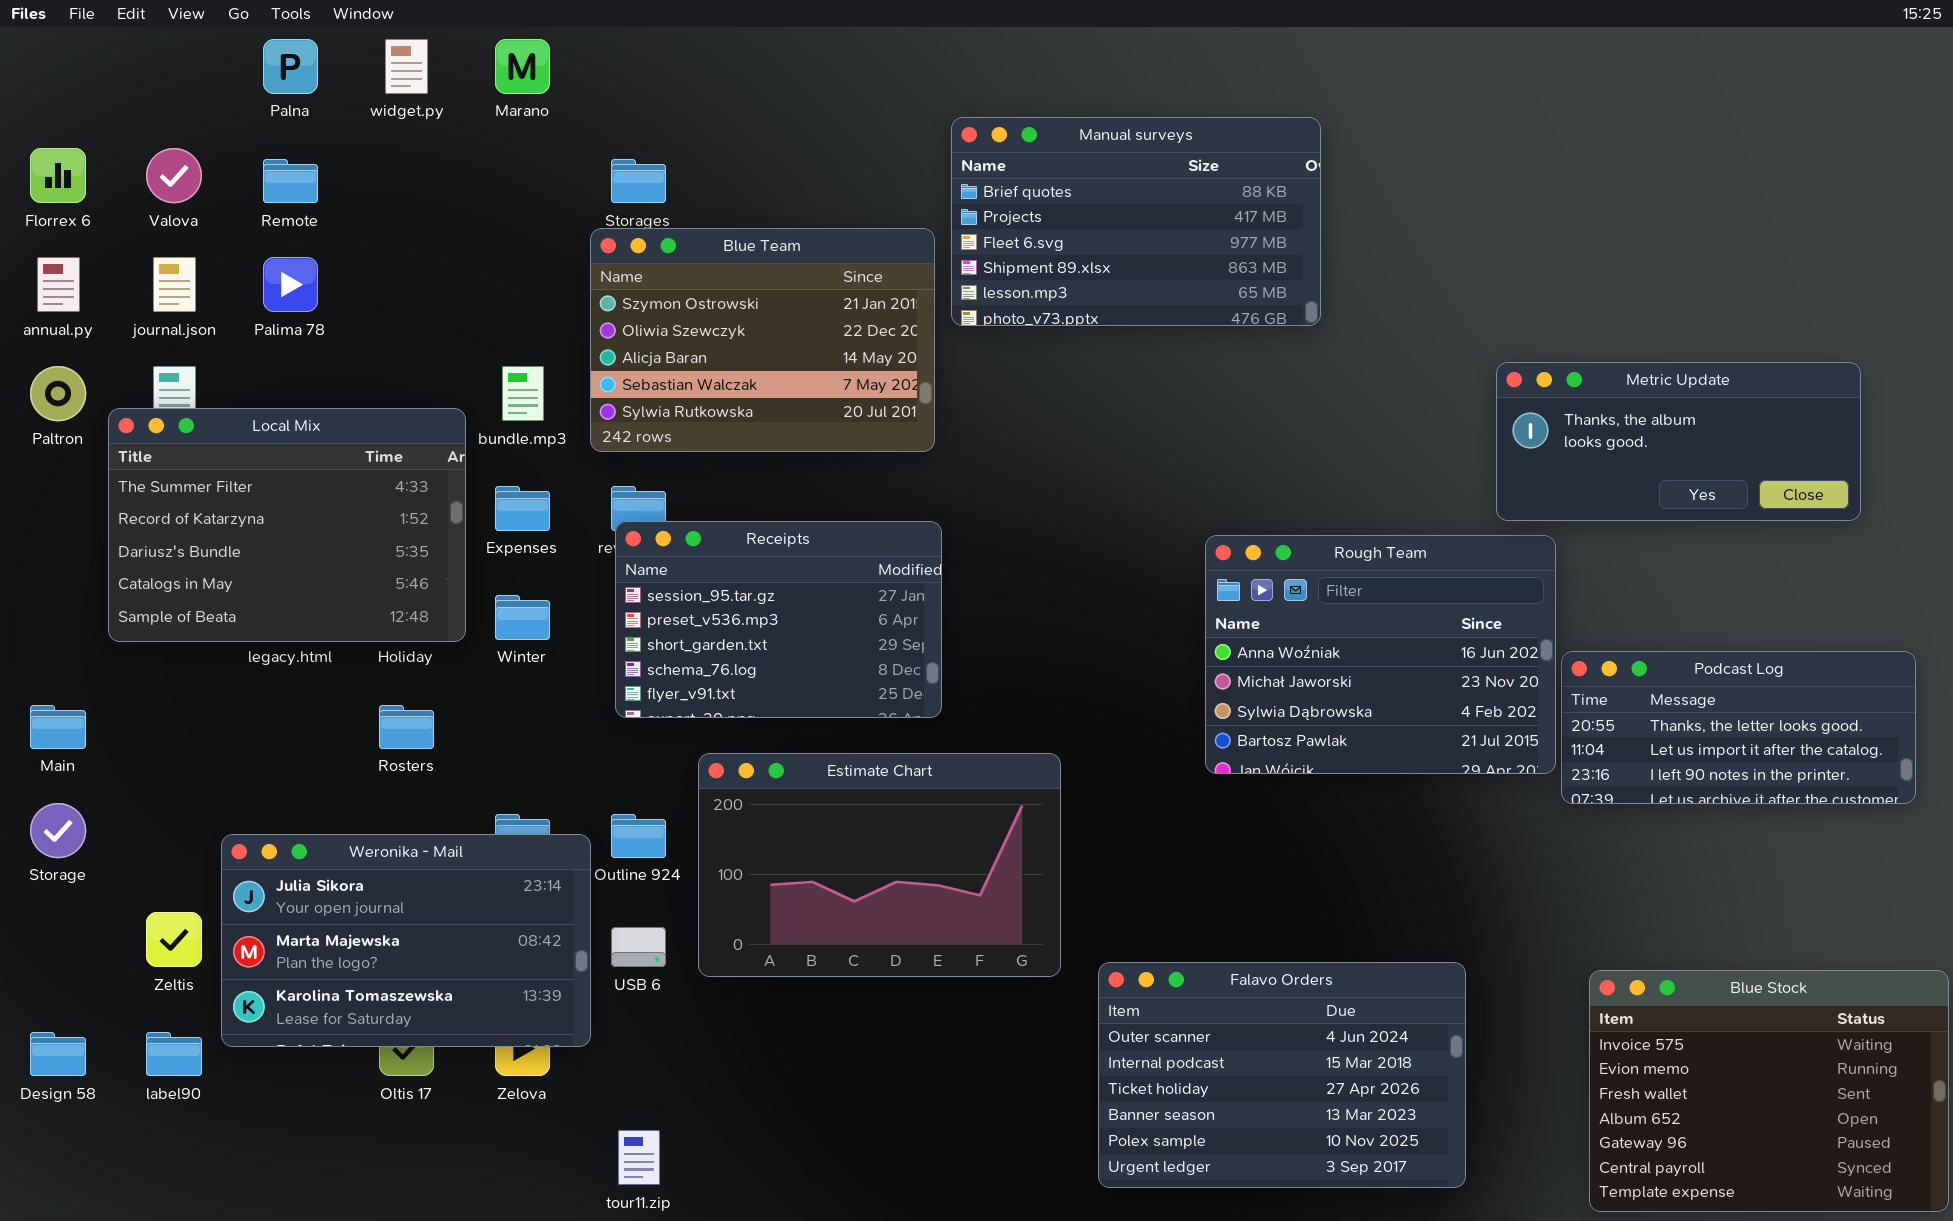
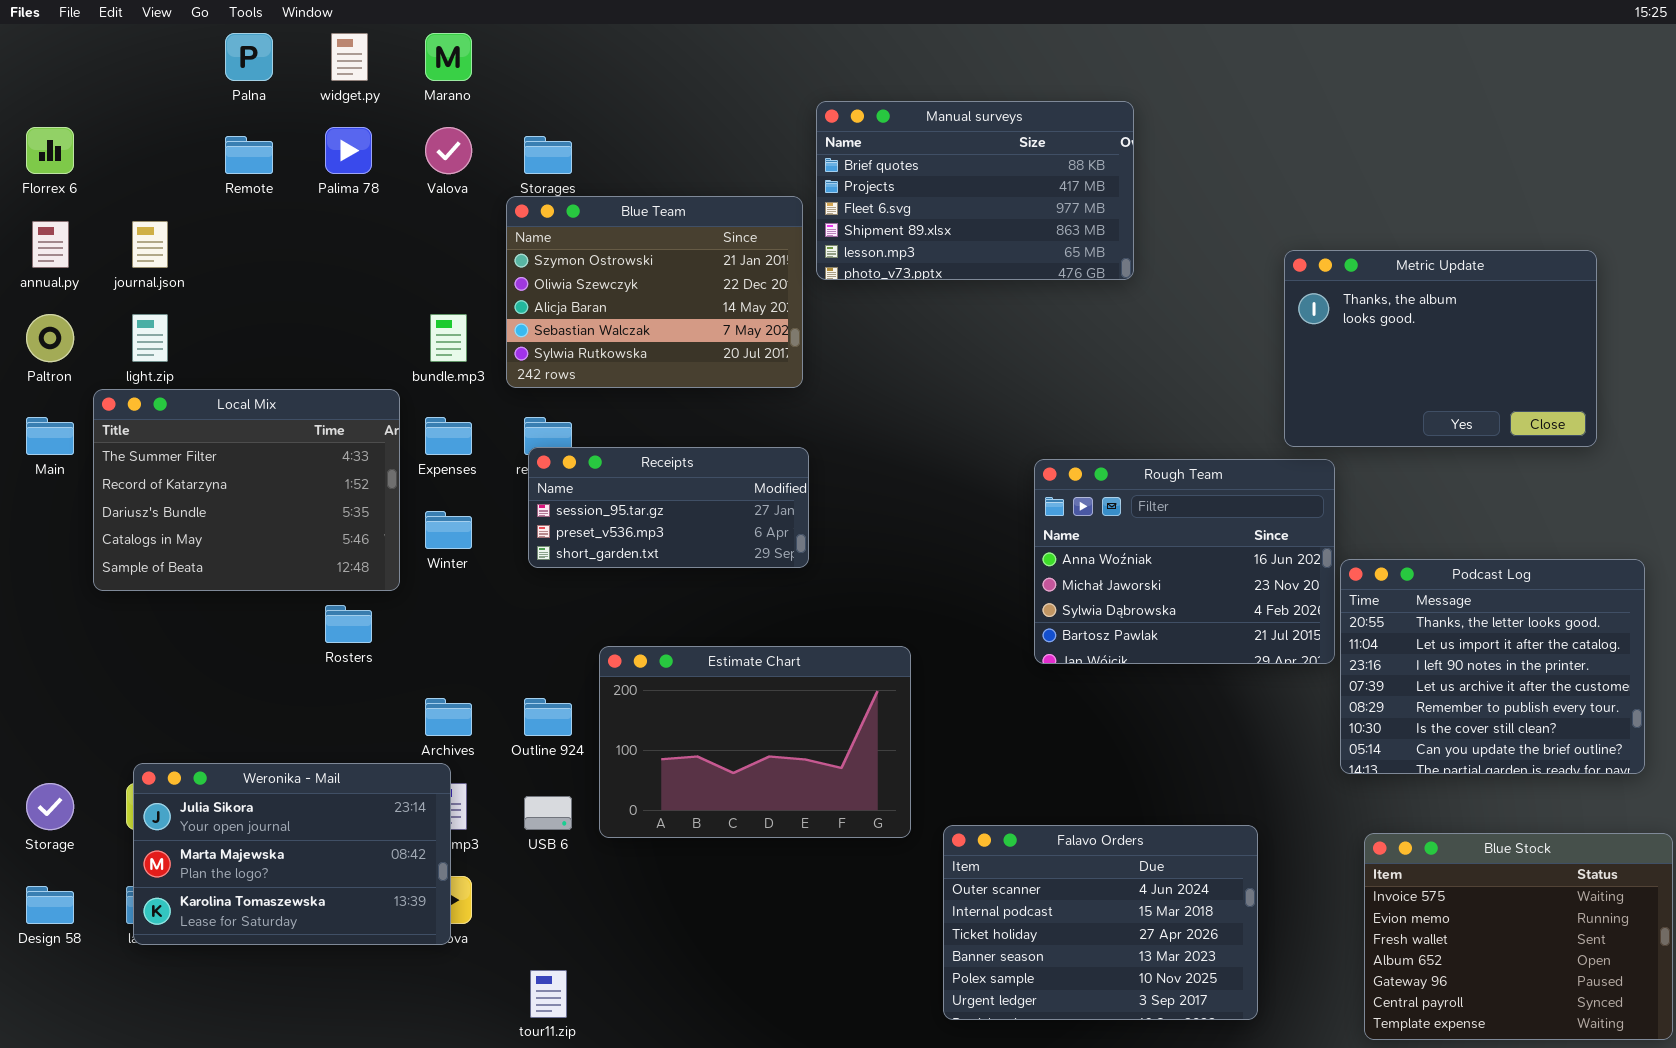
Valova: [146,148,202,203] -> [425,127,472,174], moved
Palima 78: [263,257,318,312] -> [325,127,372,174], moved
Metric Update: [1496,362,1861,521] -> [1284,250,1597,447], resized
Local Mix: [108,408,466,642] -> [93,389,400,591], moved
Receipts: [615,521,942,718] -> [528,447,809,568], resized
Podcast Log: [1561,651,1916,804] -> [1340,559,1645,774], resized
Main: [30,705,86,749] -> [26,417,74,455], moved
Storage: [30,803,86,858] -> [26,783,74,830], moved
Weronika - Mail: [221,834,591,1047] -> [133,763,451,945], moved

